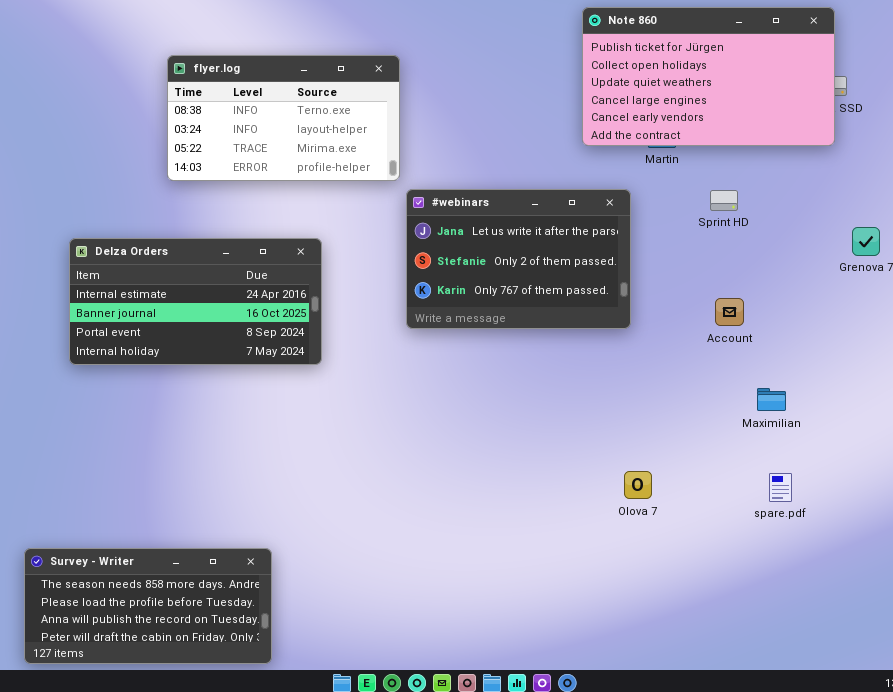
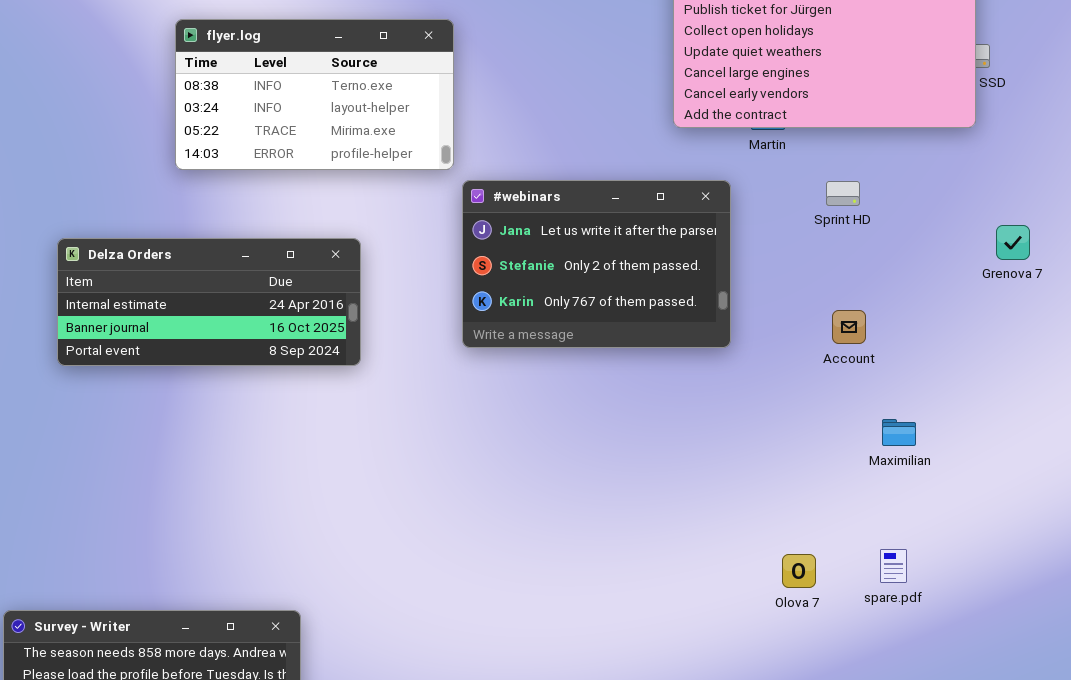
Delza Orders: [69,238,322,365] -> [57,238,361,366], resized
Olova 7: [624,471,652,499] -> [782,554,816,588], moved
spare.pdf: [769,473,792,502] -> [880,549,907,583], moved

